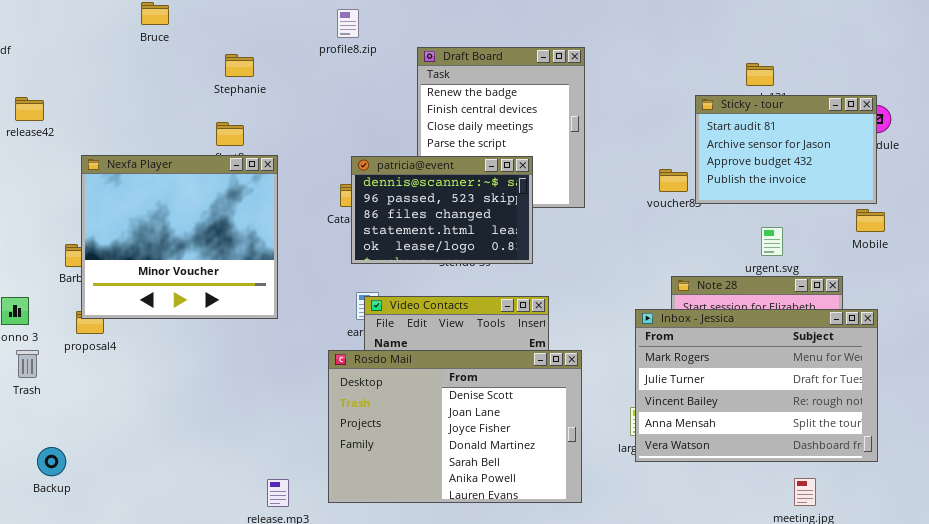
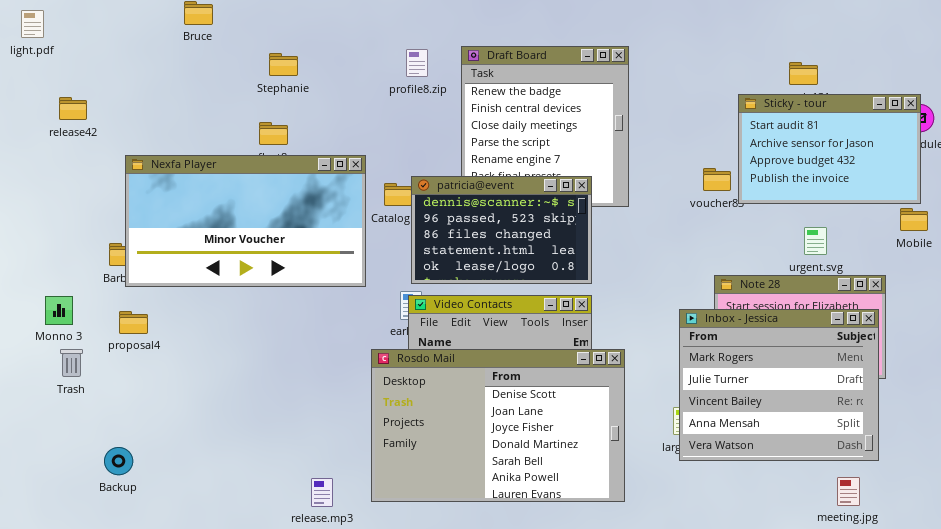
profile8.zip: [337,9,359,38] -> [406,49,428,77], moved
Nexfa Player: [81,155,278,319] -> [125,155,366,287], resized
patricia@event: [351,156,533,264] -> [411,176,592,284], moved
Inbox - Jessica: [635,309,878,462] -> [679,309,879,461], resized
Backup: [37,447,66,476] -> [104,447,133,475], moved

